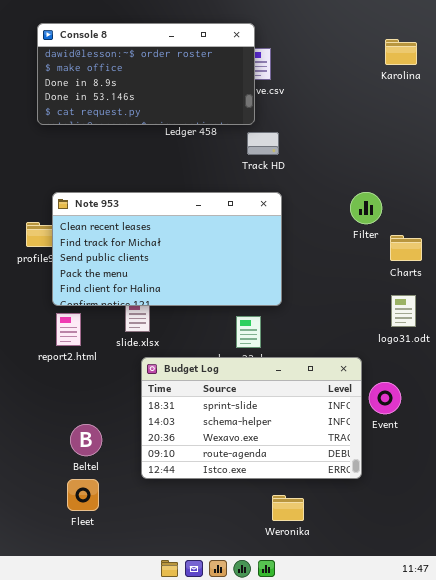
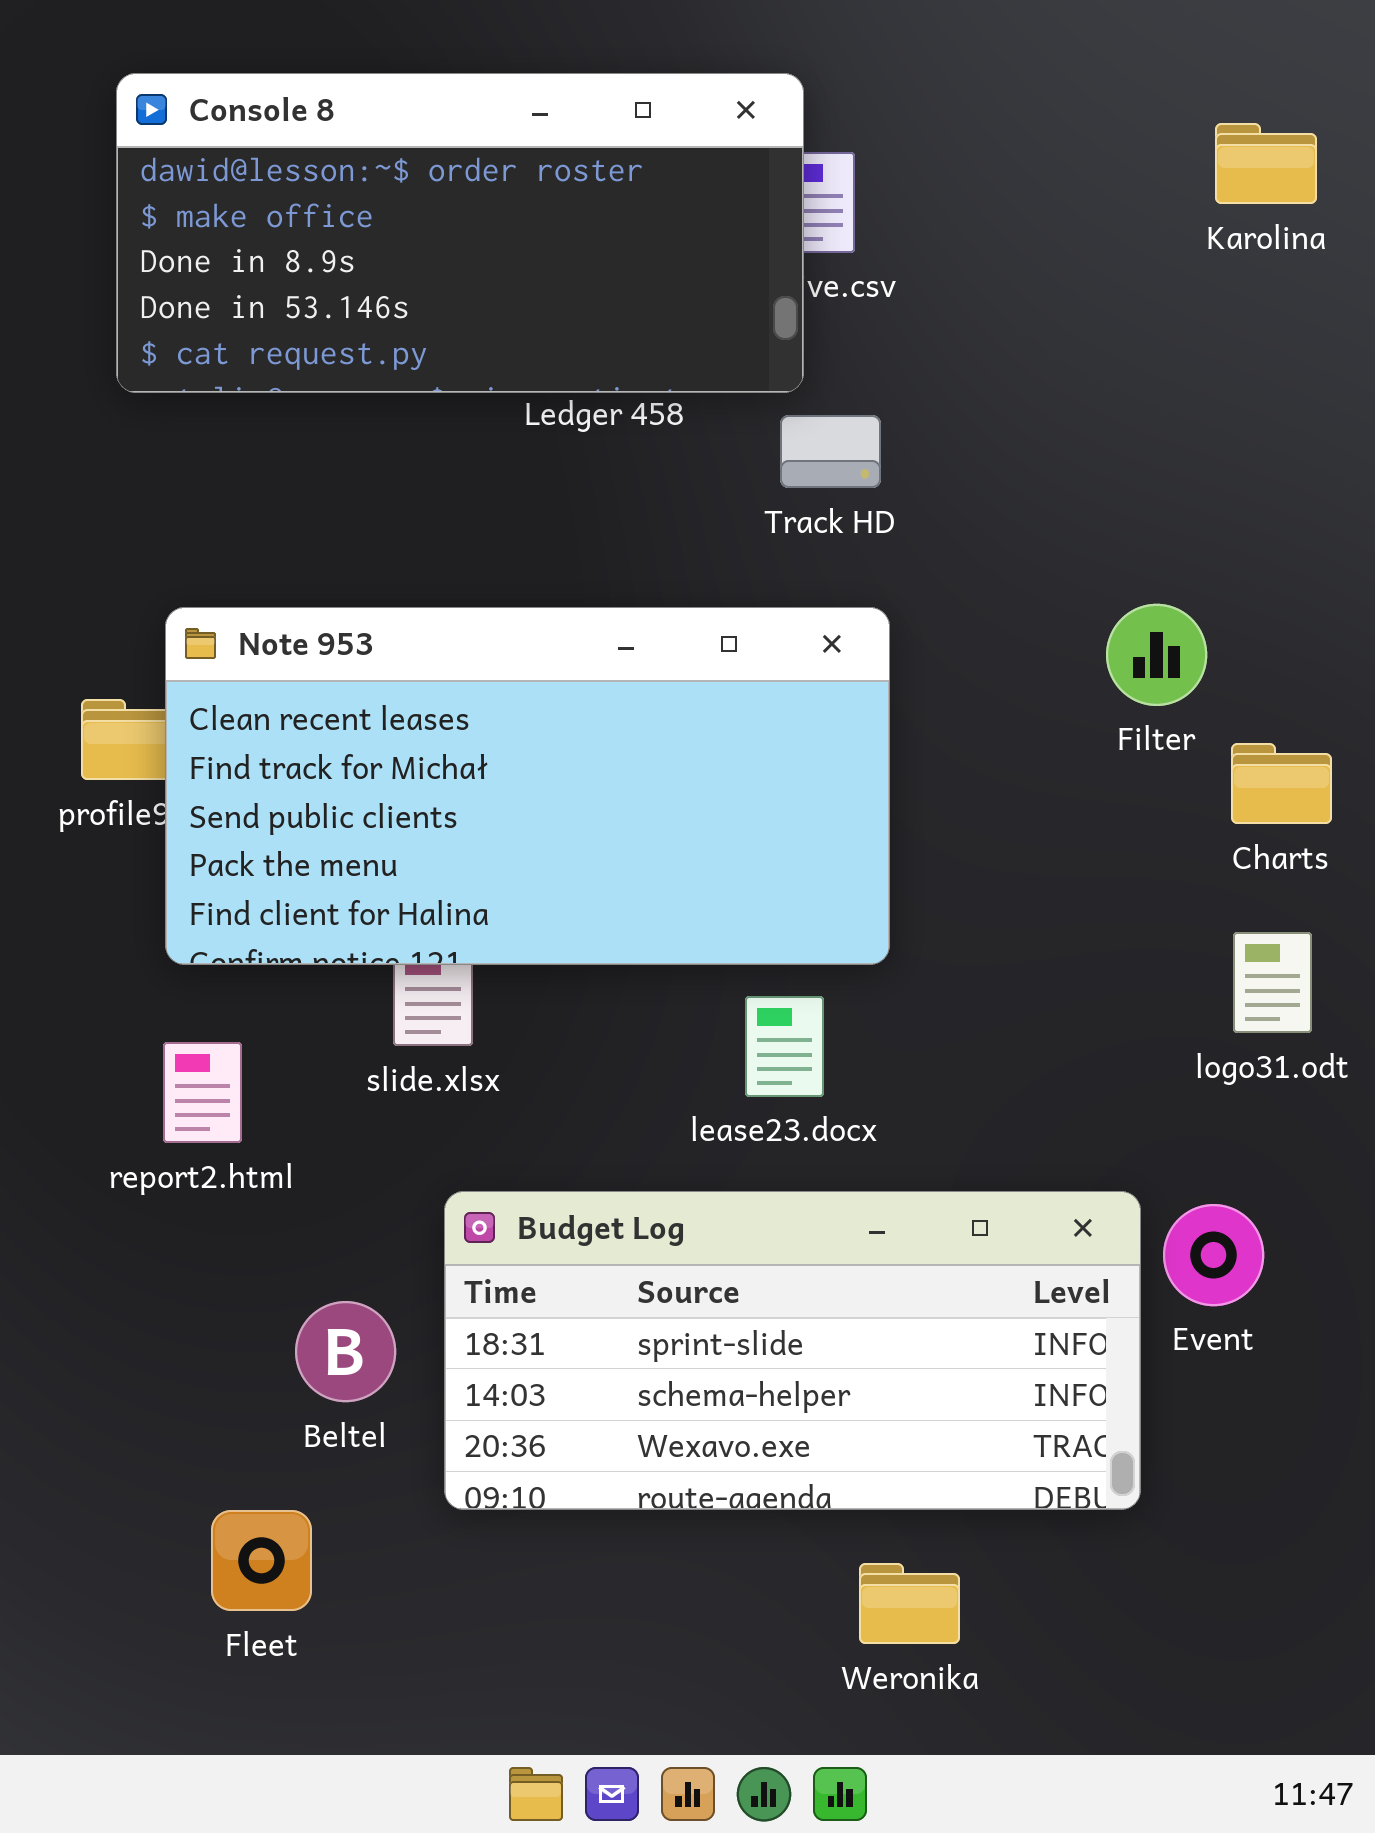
report2.html: [56,313,81,346] -> [163,1042,242,1143], moved
Budget Log: [141,357,362,479] -> [444,1191,1141,1510], resized
Beltel: [70,424,102,456] -> [295,1301,396,1402], moved

